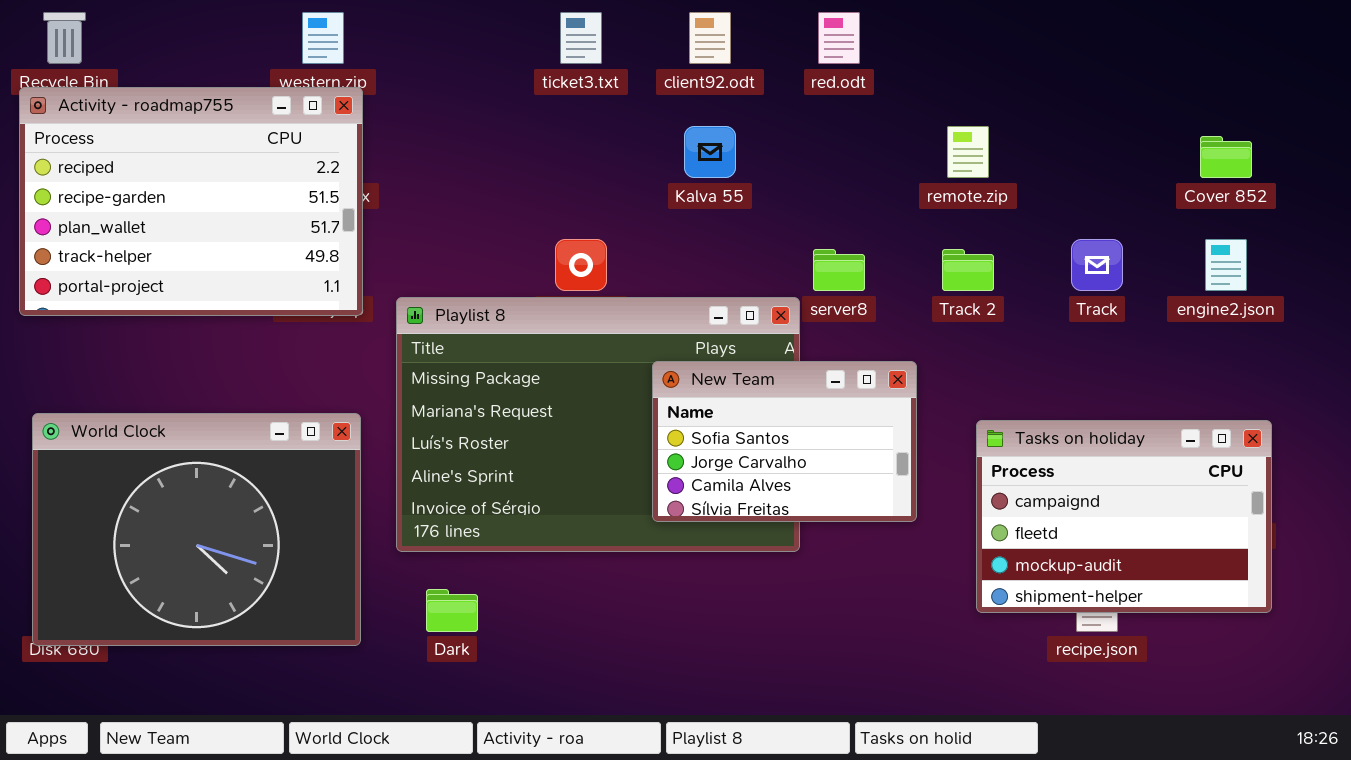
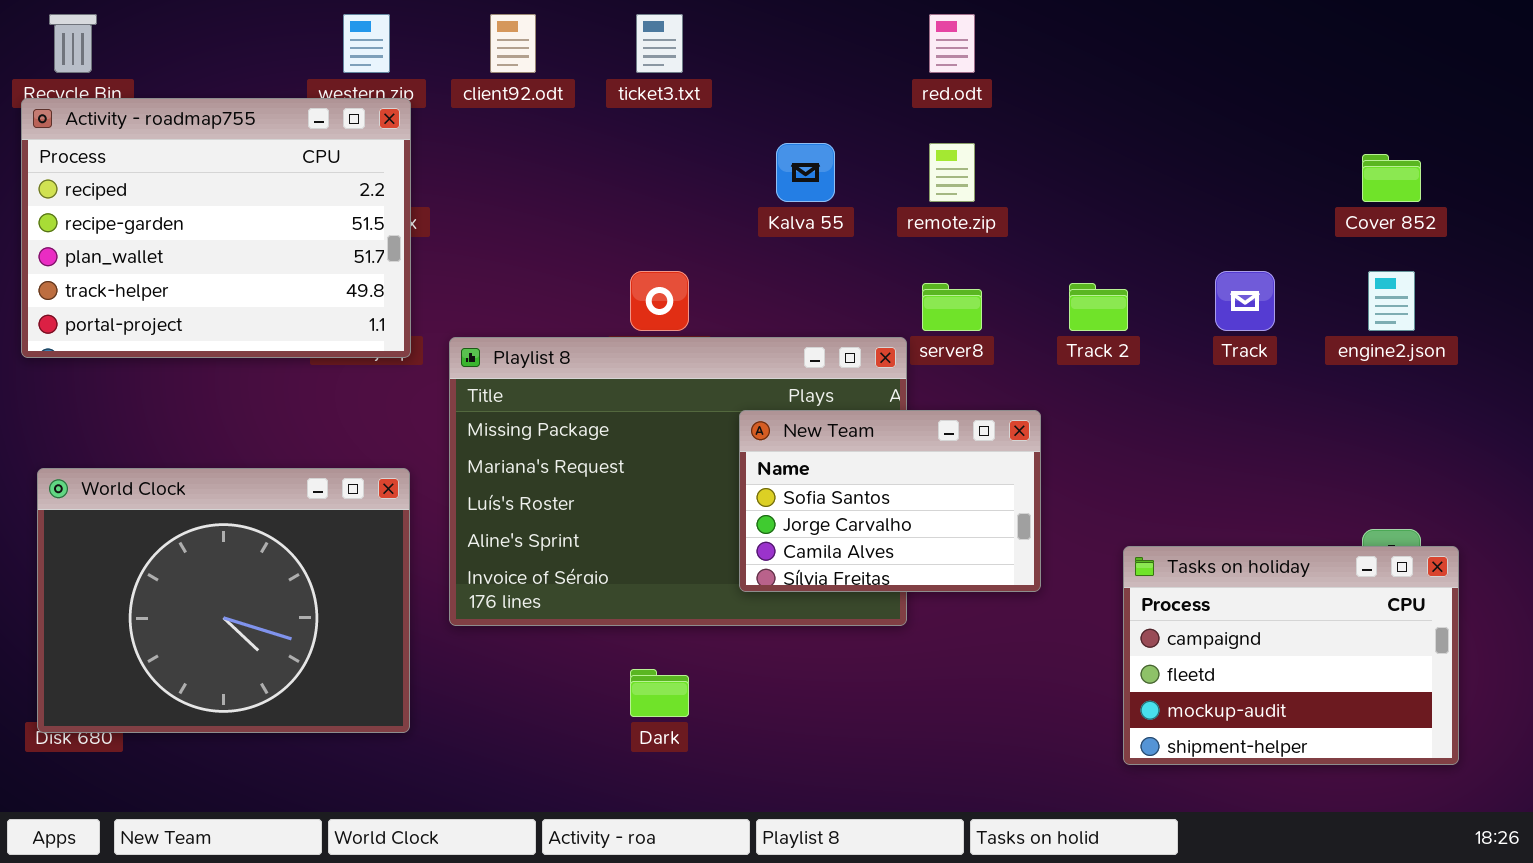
client92.odt: [689,12,731,64] -> [490,14,536,73], moved
remote.zip: [947,126,989,178] -> [929,143,975,202], moved
Tasks on holiday: [976,420,1272,613] -> [1123,546,1459,765], moved
Dark: [426,589,478,632] -> [630,669,689,717], moved

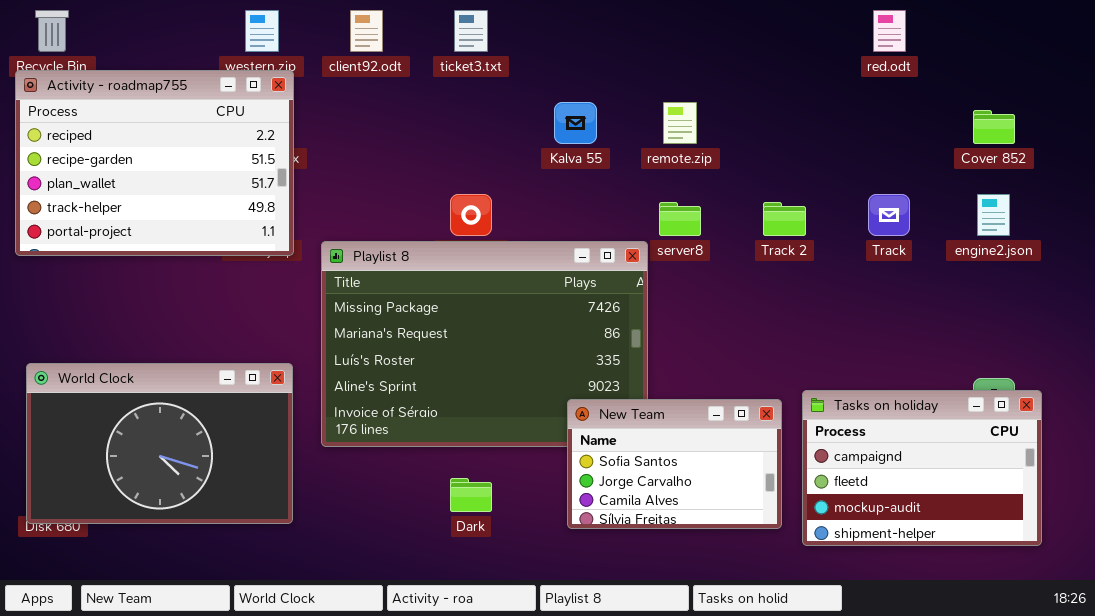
red.odt: [929,14,975,73] -> [873,10,906,52], moved
New Team: [739,410,1041,592] -> [567,399,782,529], moved
World Clock: [37,468,410,733] -> [26,363,293,524], resized

